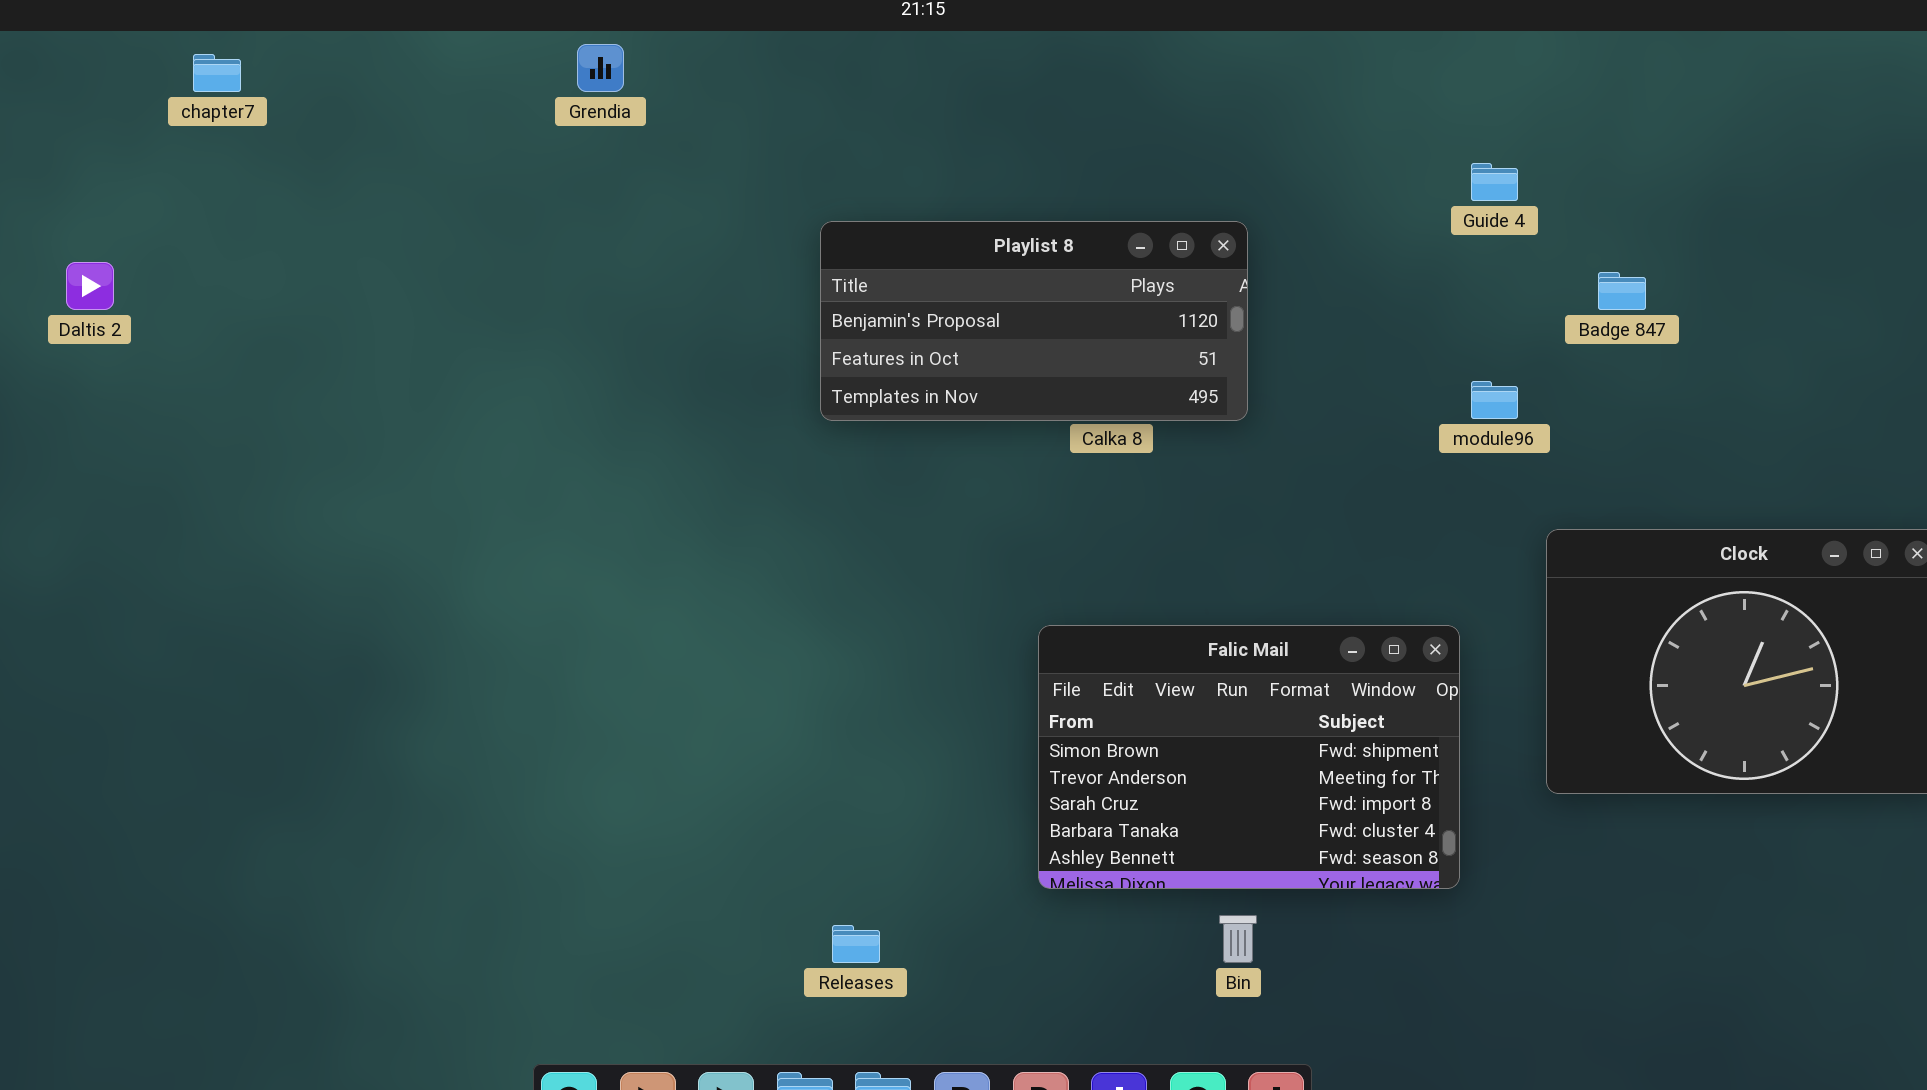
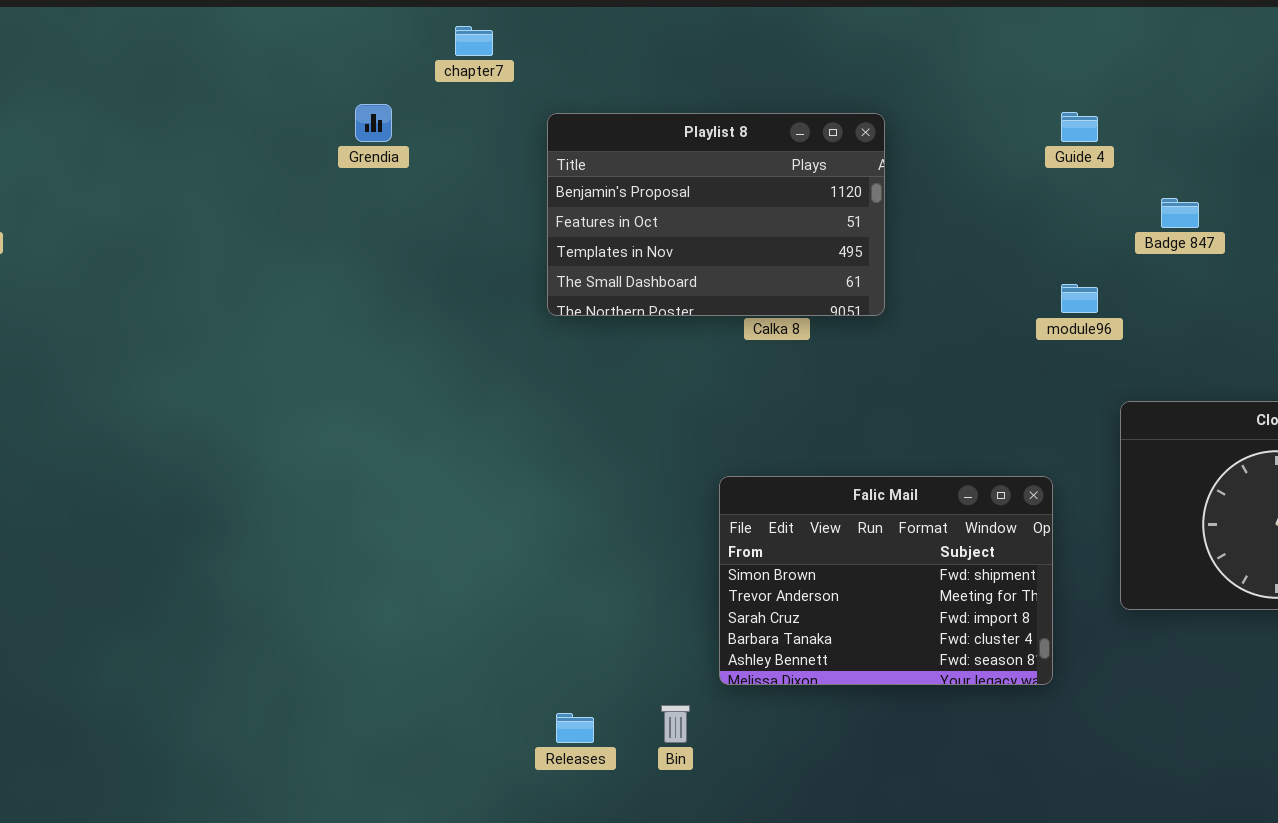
Grendia: [577,44,624,92] -> [355,104,392,142], moved
chapter7: [193,54,241,92] -> [455,26,493,56], moved
Playlist 8: [820,221,1248,421] -> [547,113,885,316], resized
Bin: [1219,915,1257,963] -> [661,705,690,743], moved

